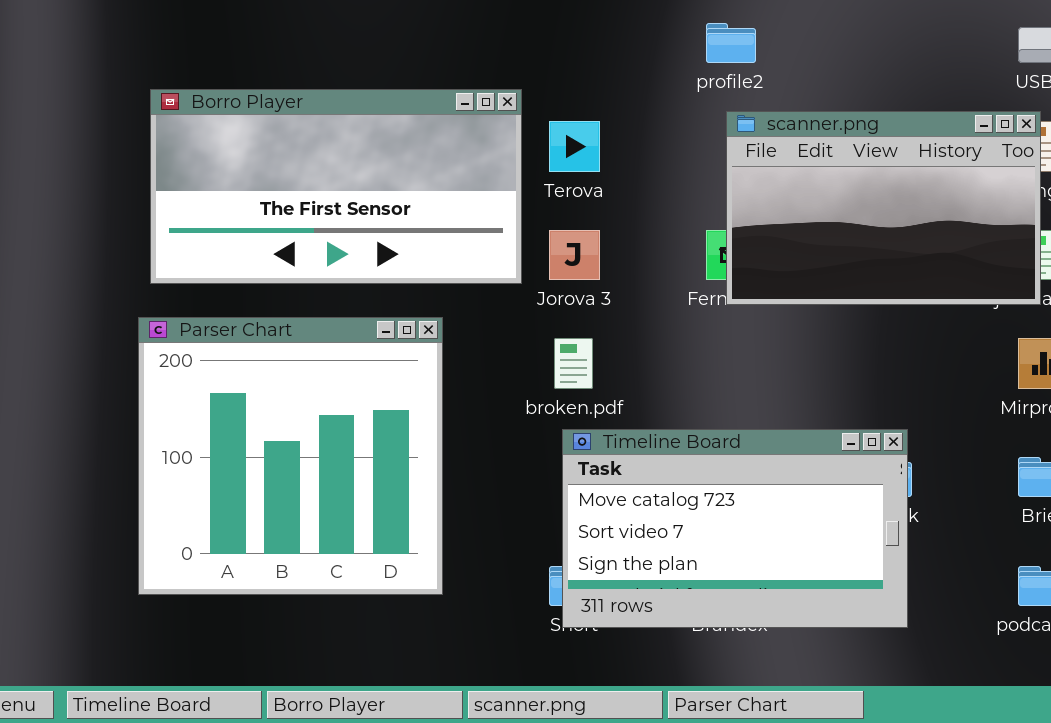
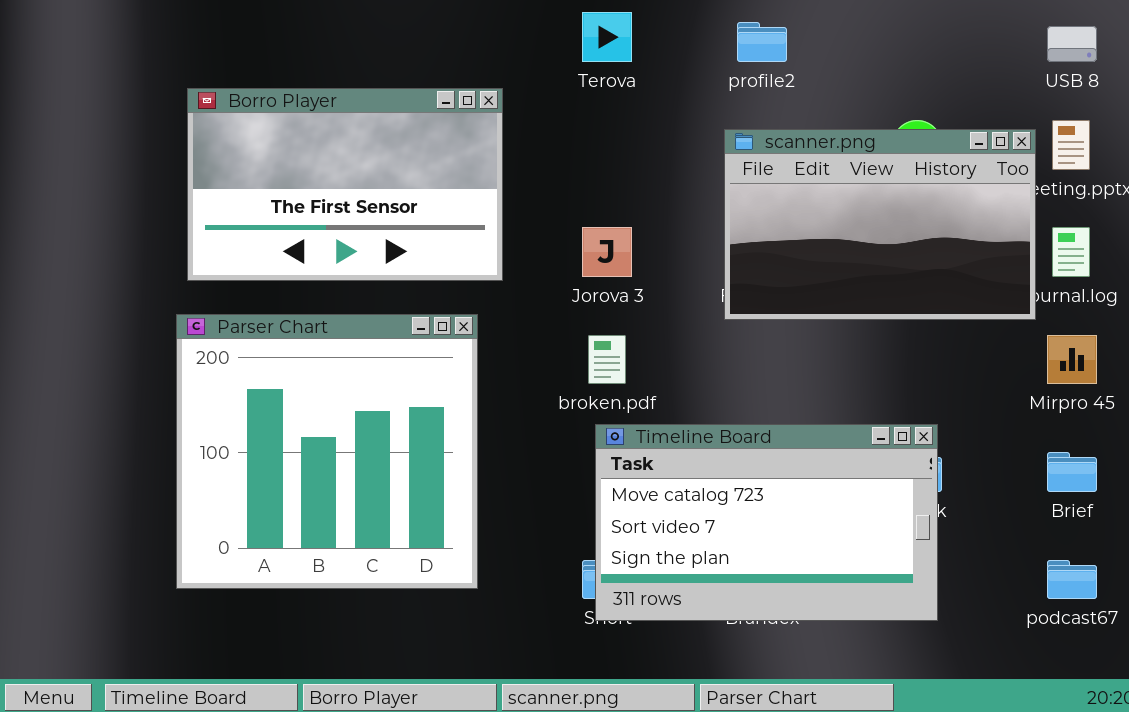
Borro Player: [150,89,522,284] -> [187,88,503,281], resized
scanner.png: [726,111,1041,305] -> [724,129,1036,320], moved
Terova: [549,121,600,172] -> [582,12,632,62], moved

